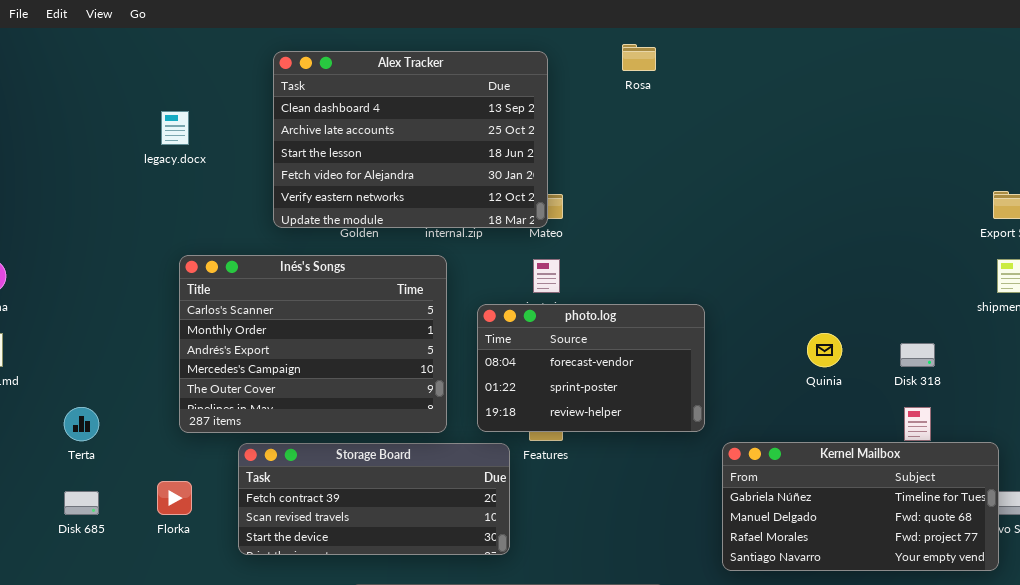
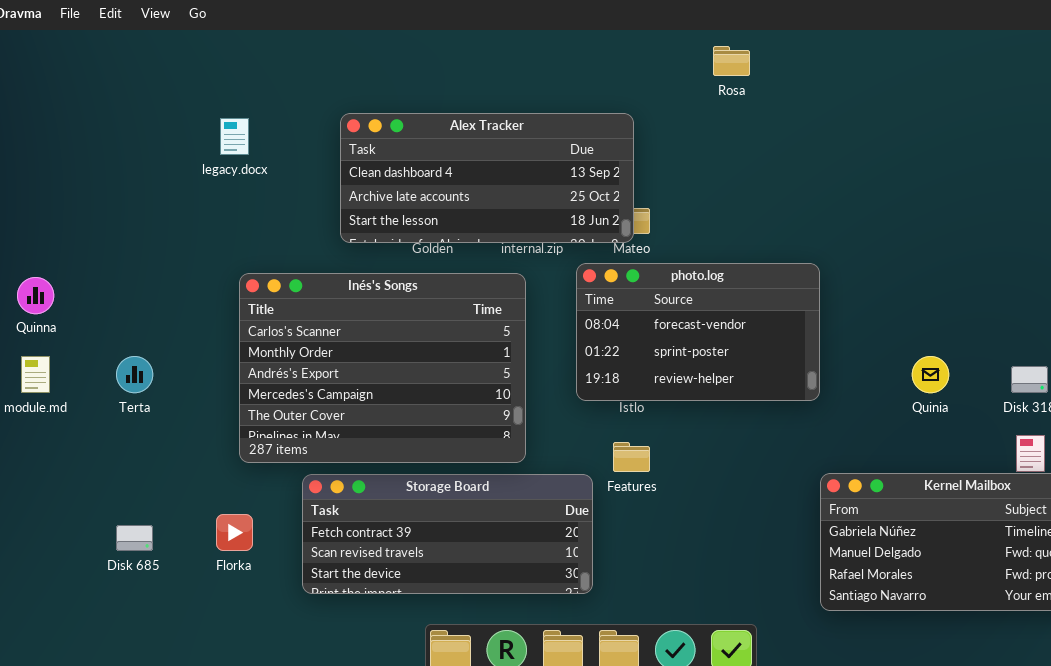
Alex Tracker: [273,51,548,228] -> [340,113,634,243], resized
photo.log: [477,304,705,432] -> [576,263,820,401], moved
Terta: [64,407,99,441] -> [116,356,153,393], moved

